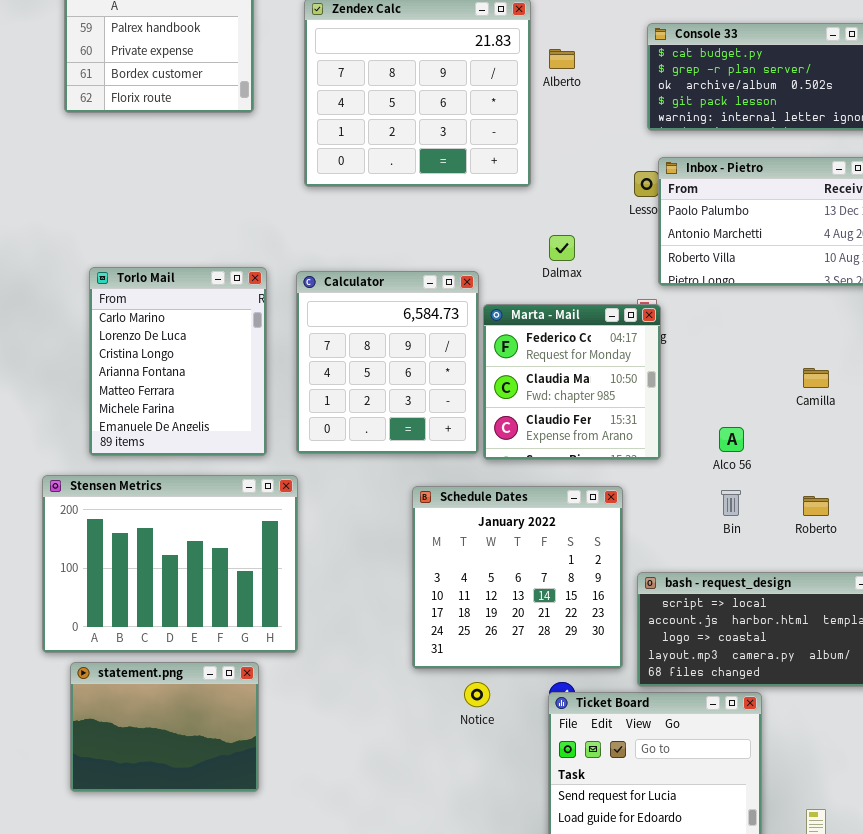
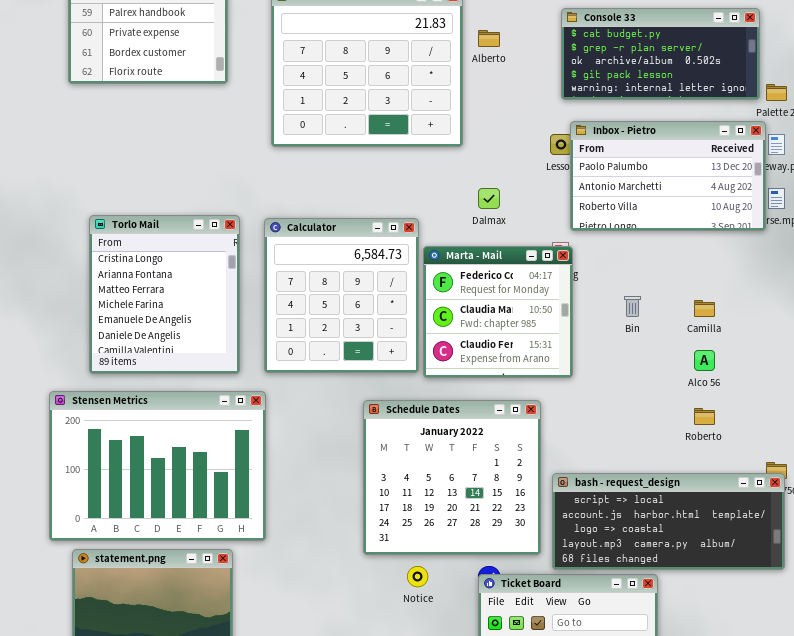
Torlo Mail: [89,267,267,456] -> [89,215,240,374], scrolled down 2 rows
Alco 56: [719,427,744,452] -> [694,350,715,371], moved
Bin: [721,490,741,516] -> [624,296,641,317], moved

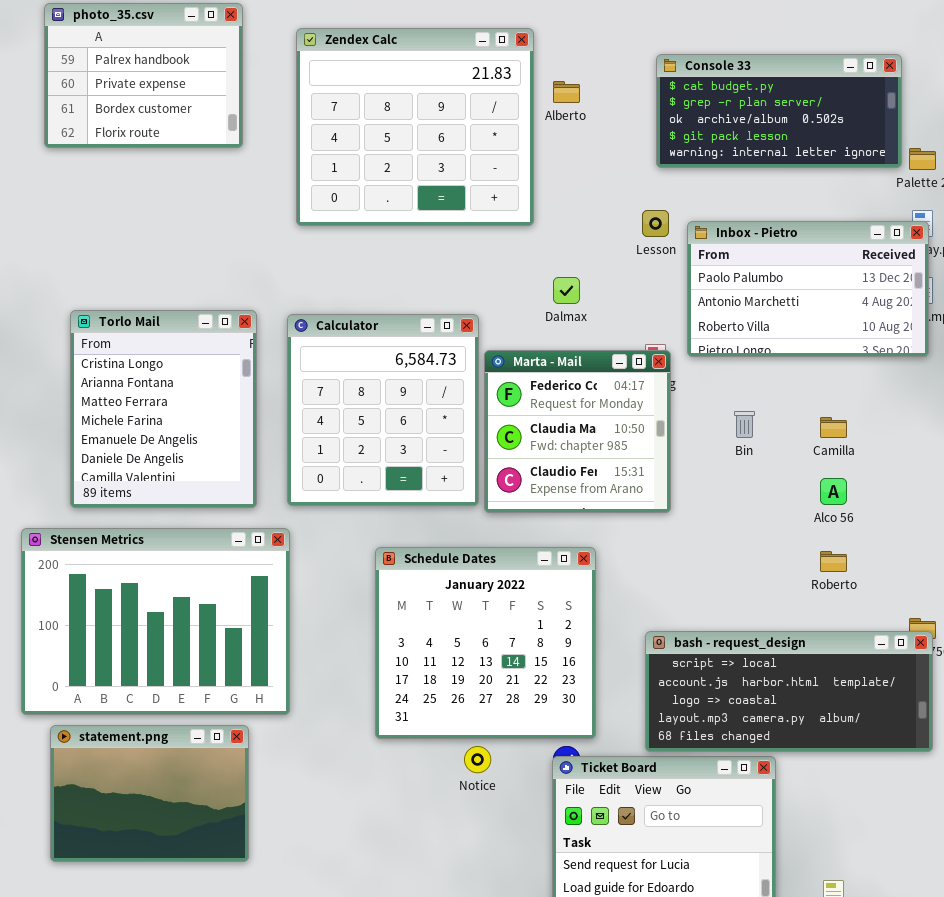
Inbox - Pietro: [570,121,766,231] -> [687,221,929,357], moved
Schedule Dates: [363,400,541,555] -> [375,547,596,739], moved

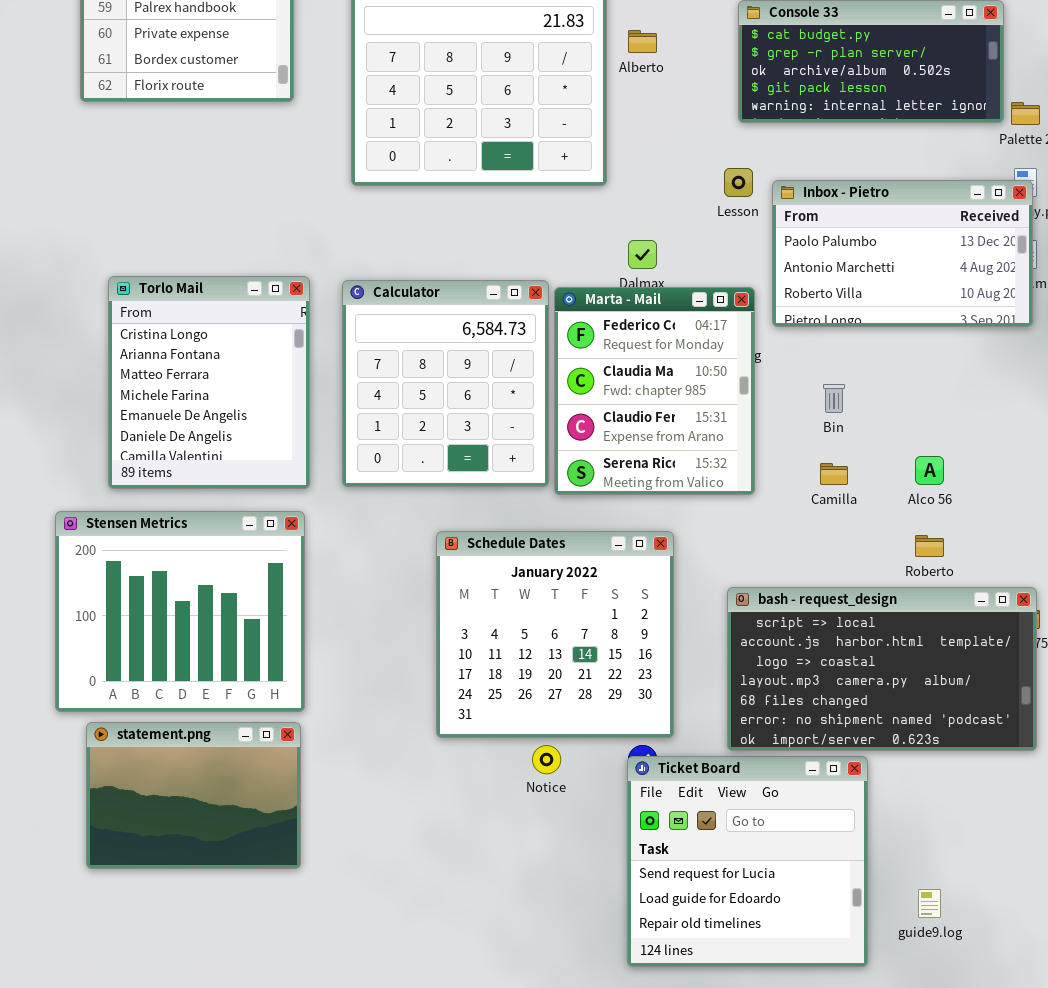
Marta - Mail: [484,350,671,513] -> [554,287,755,495], resized
Camilla: [820,417,847,438] -> [820,463,848,485], moved
Stensen Metrics: [21,528,290,715] -> [55,511,305,712], resized
bash - request_design: [645,631,933,752] -> [727,587,1037,751], resized

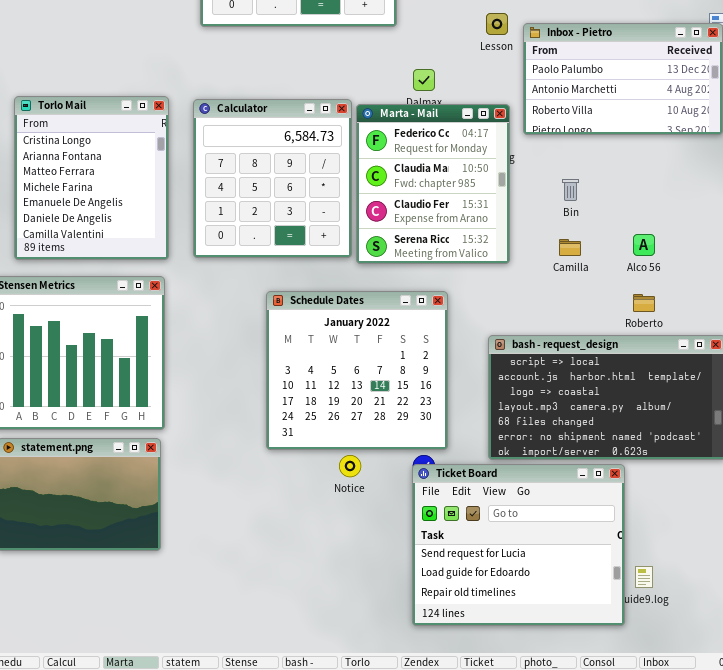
Ticket Board: [627,756,868,967] -> [412,464,625,626], resized

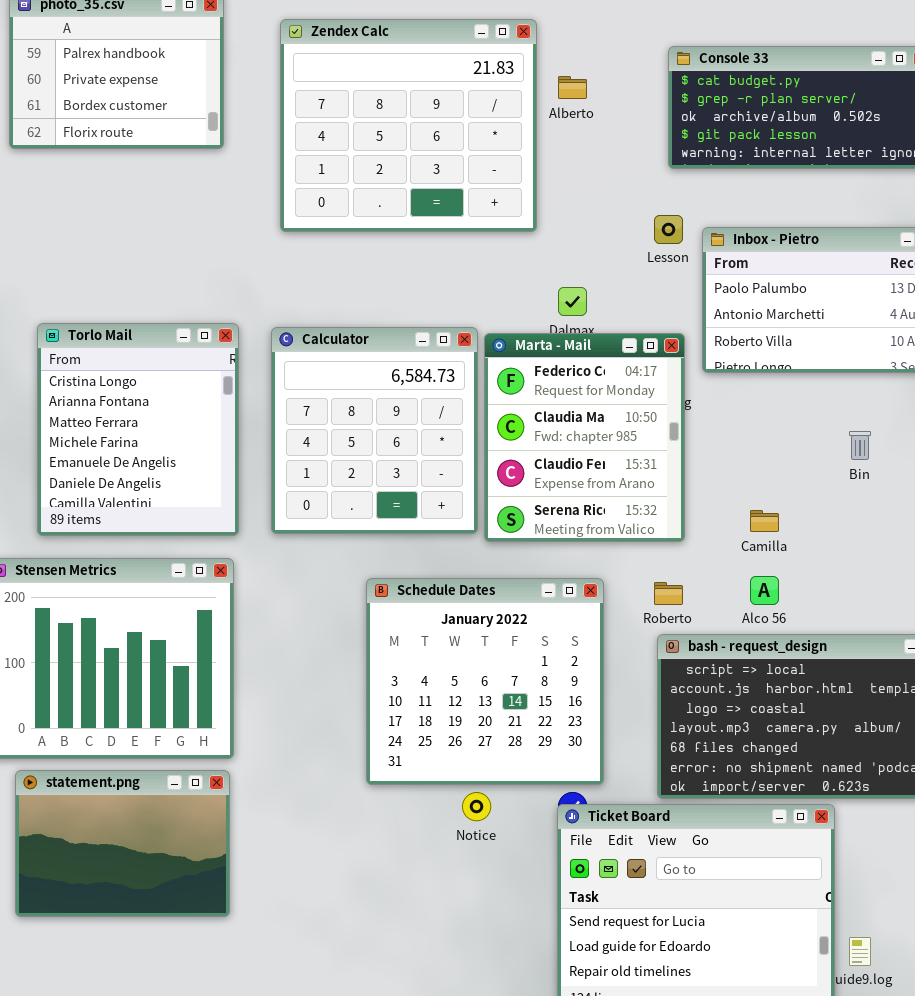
Bin: [562,179,579,201] -> [849,431,871,460], moved
Alco 56: [633,234,655,256] -> [750,576,779,605], moved
Roberto: [633,294,655,312] -> [654,582,683,605], moved

